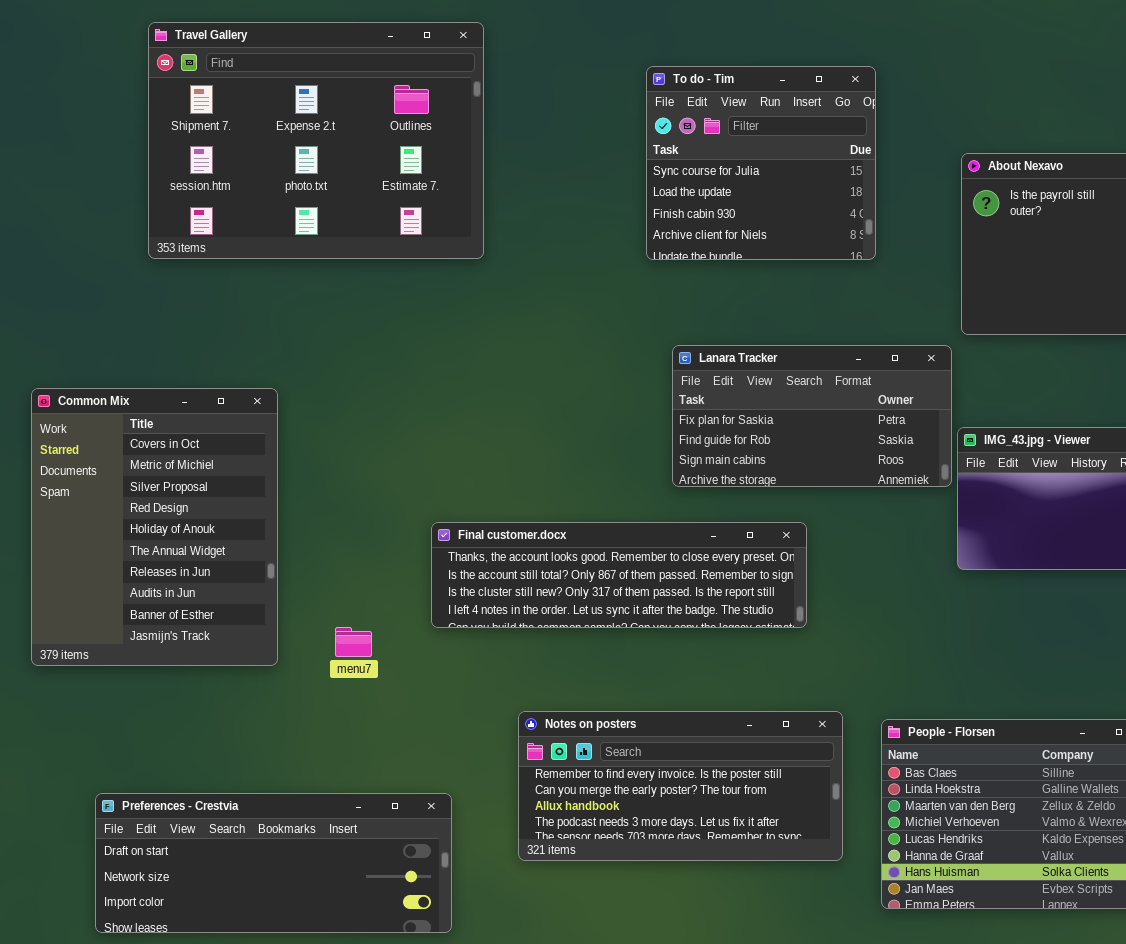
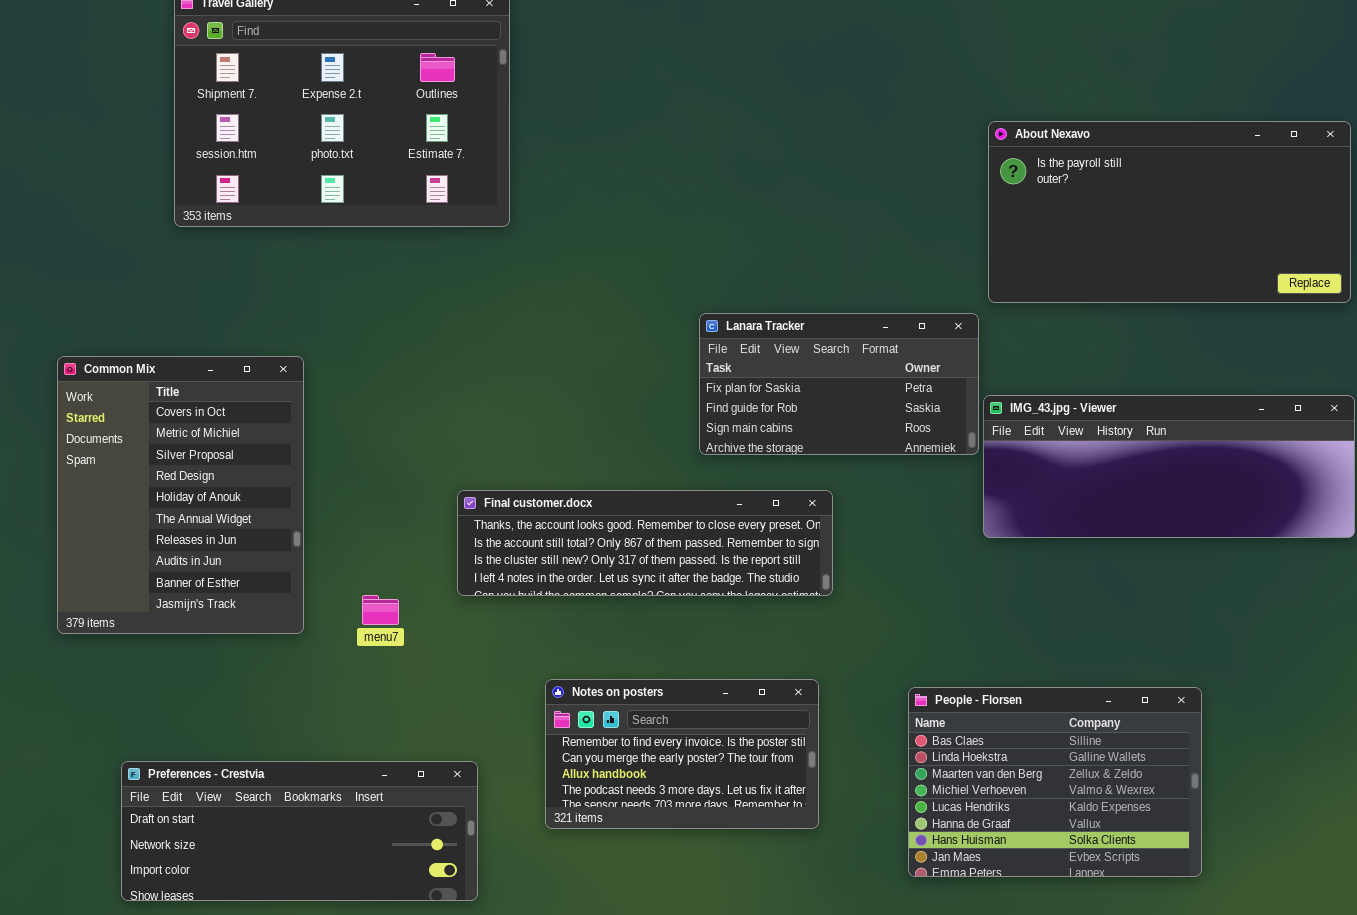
To do - Tim: [646,66,876,260] -> none, closed
Notes on posters: [518,711,843,861] -> [545,679,819,829], resized

